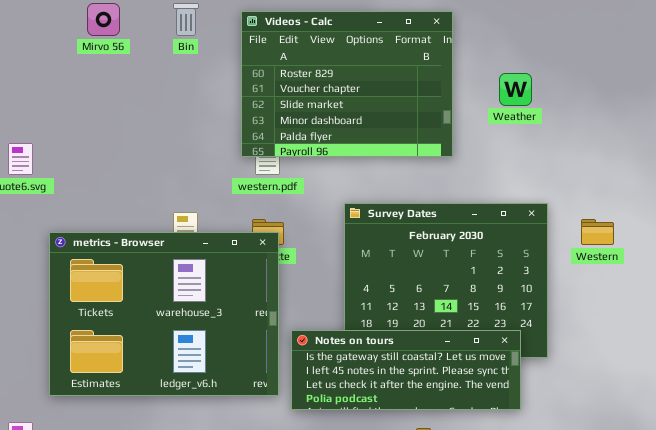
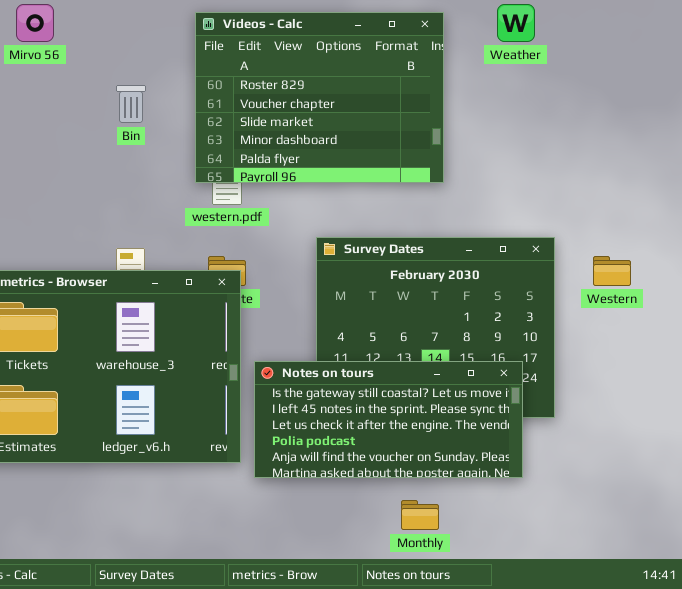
Bin: [173,3,199,36] -> [116,85,146,123], moved
Weather: [499,73,532,106] -> [497,4,535,42], moved
Notes on tours: [291,330,521,410] -> [254,361,523,478], resized

